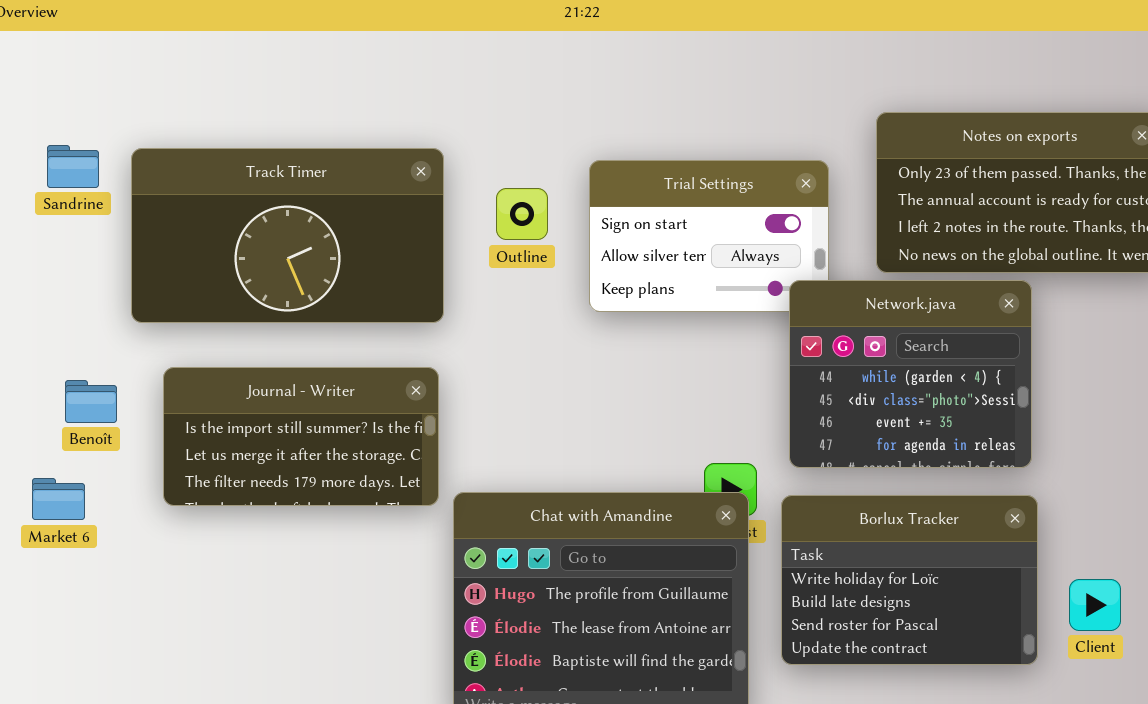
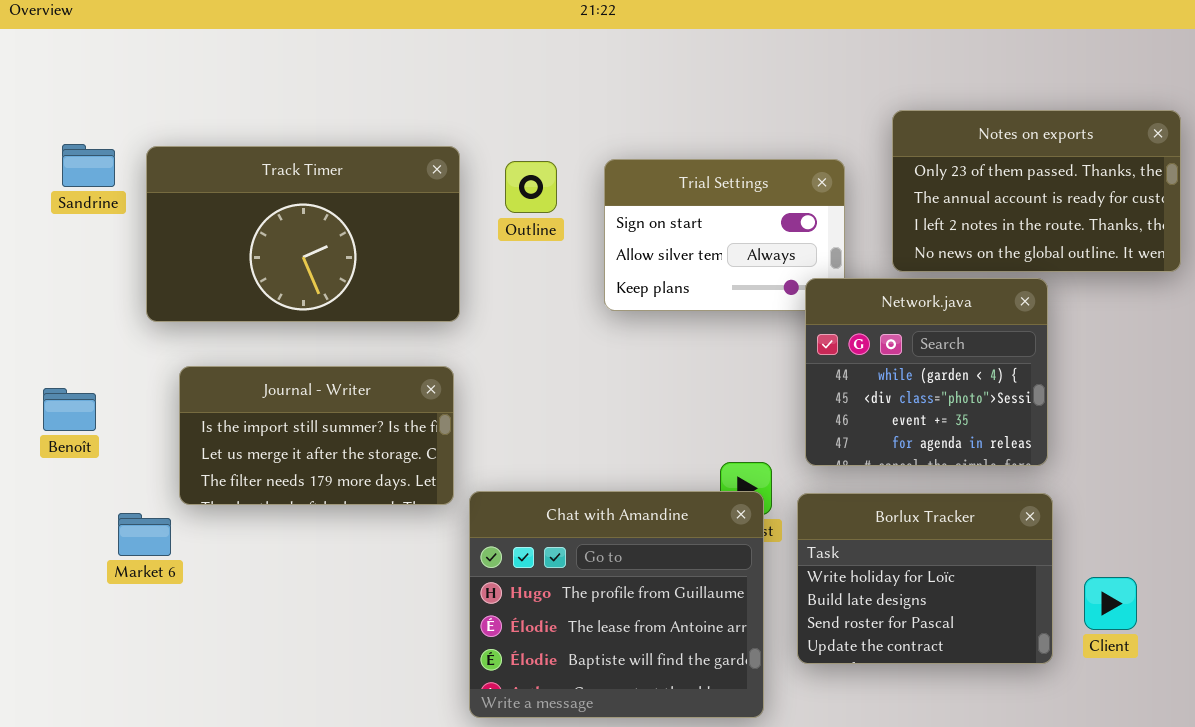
Outline: [496,188,548,240] -> [505,161,557,213], moved
Benoît: [65,380,117,423] -> [43,388,96,431], moved
Market 6: [32,478,85,520] -> [118,513,171,556], moved

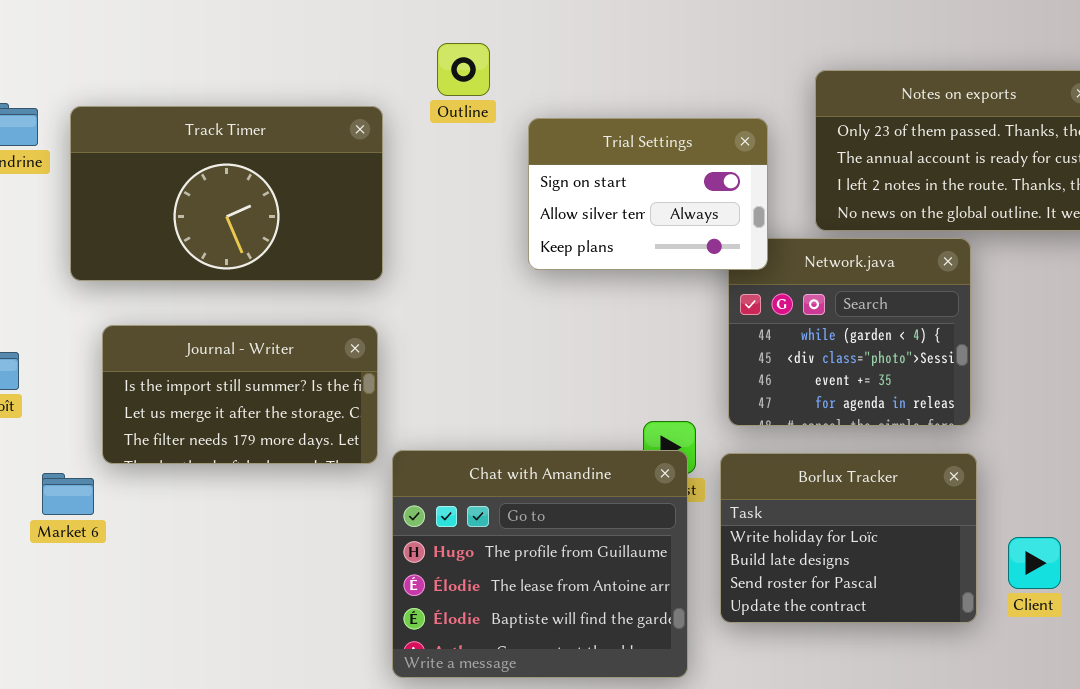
Trial Settings: [604,159,845,311] -> [528,118,768,270], raised
Outline: [505,161,557,213] -> [437,43,490,96], moved

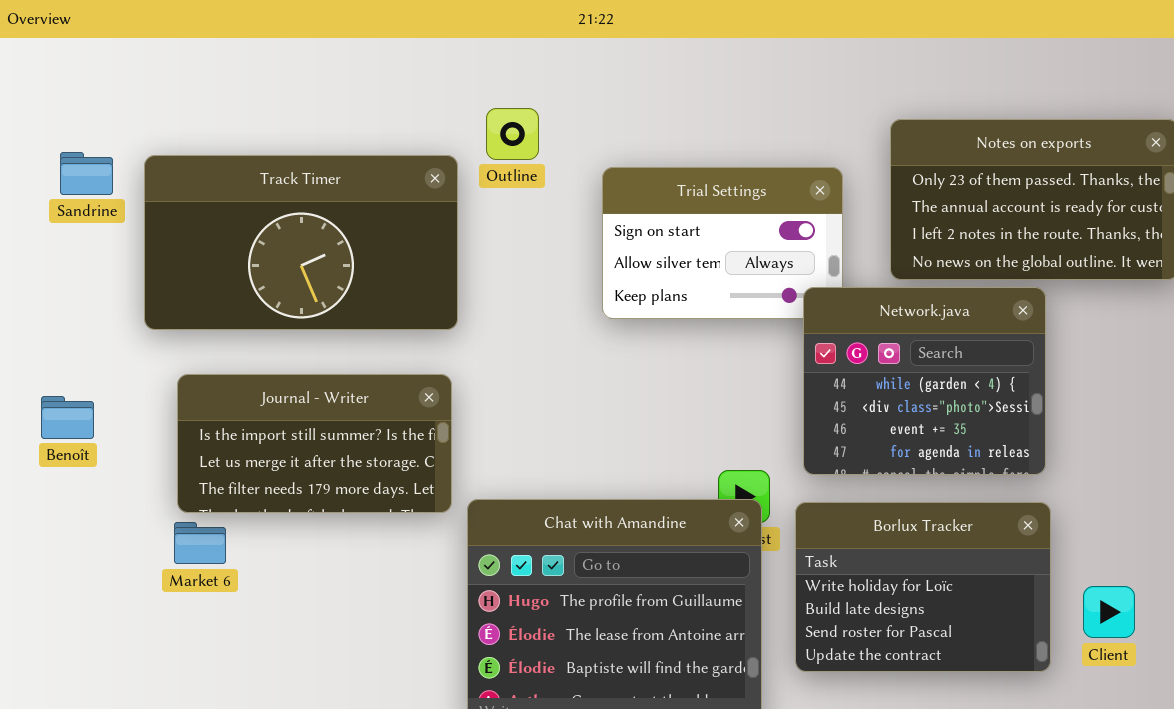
Outline: [437,43,490,96] -> [486,108,539,160], moved
Network.java: [728,238,971,426] -> [803,287,1046,475], raised
Market 6: [42,473,94,515] -> [174,522,226,564], moved

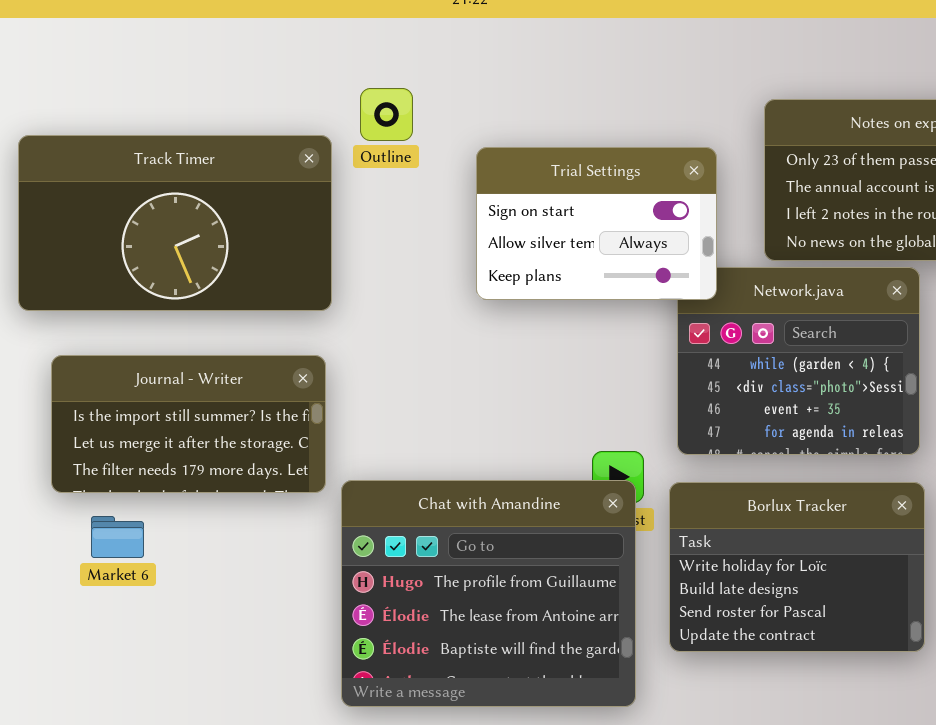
Trial Settings: [602,167,843,319] -> [476,147,717,300], raised
Market 6: [174,522,226,564] -> [91,516,144,558], moved

